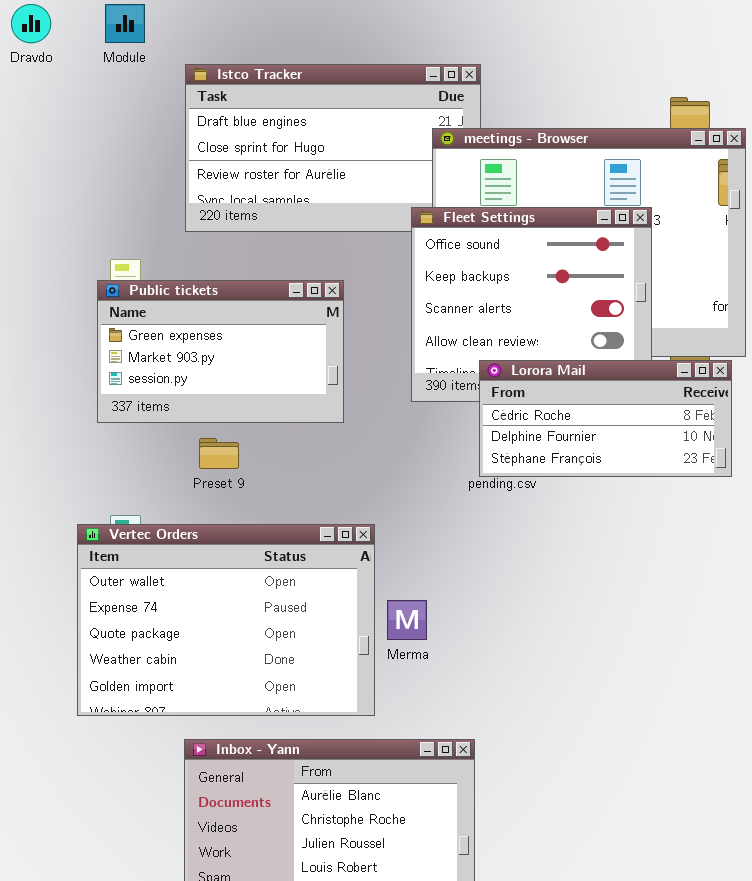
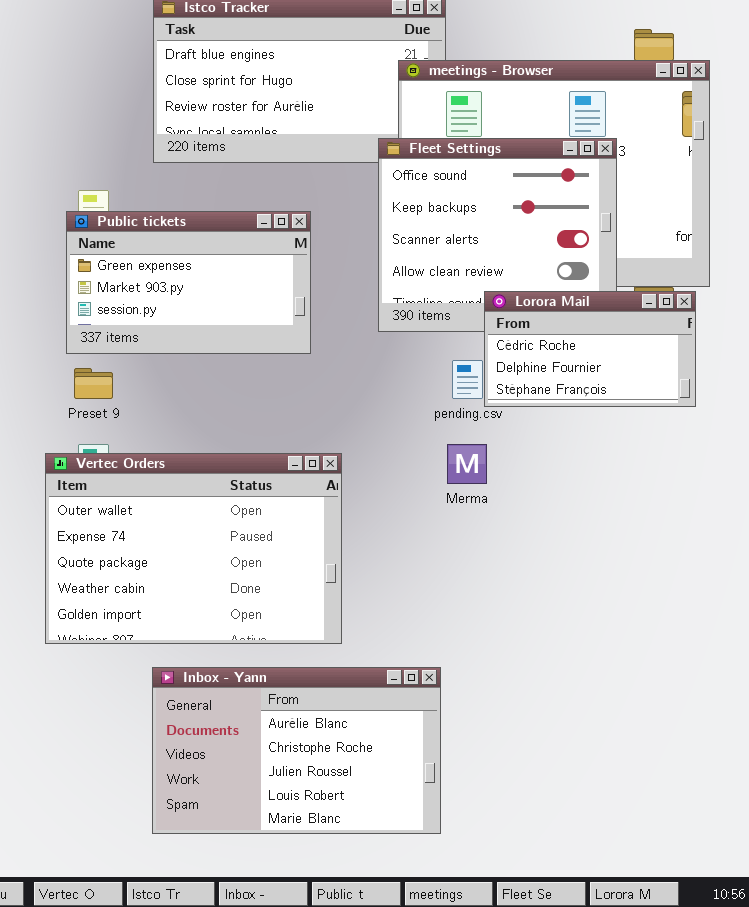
Lorora Mail: [479,360,732,477] -> [484,291,696,407], resized
Preset 9: [199,438,239,469] -> [74,368,113,399], moved
Merma: [387,600,427,640] -> [447,444,487,484], moved

